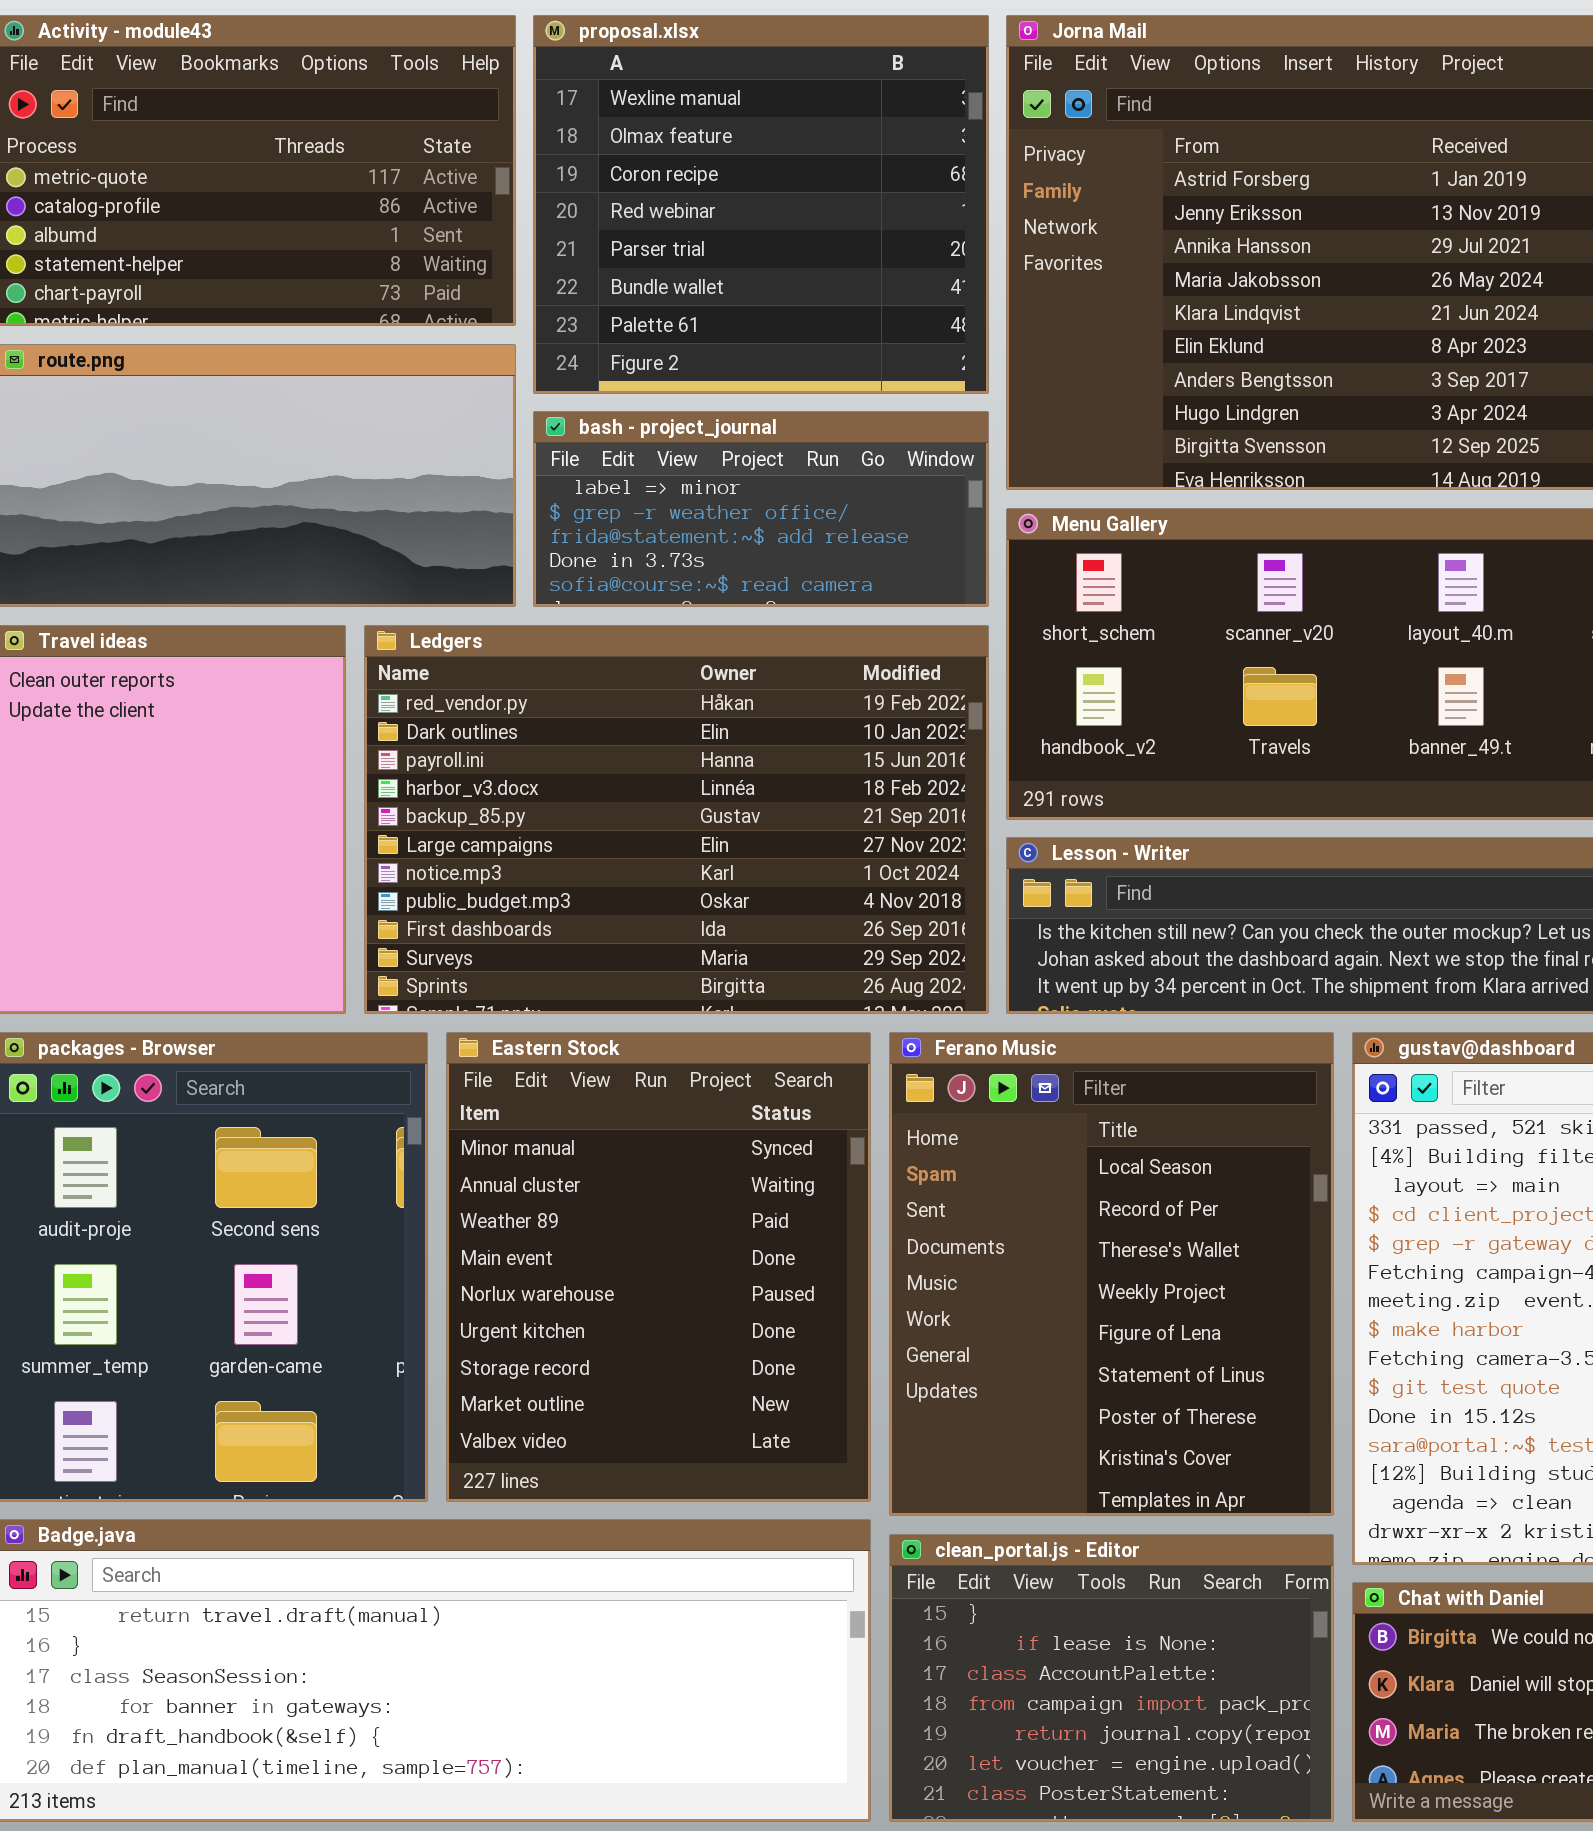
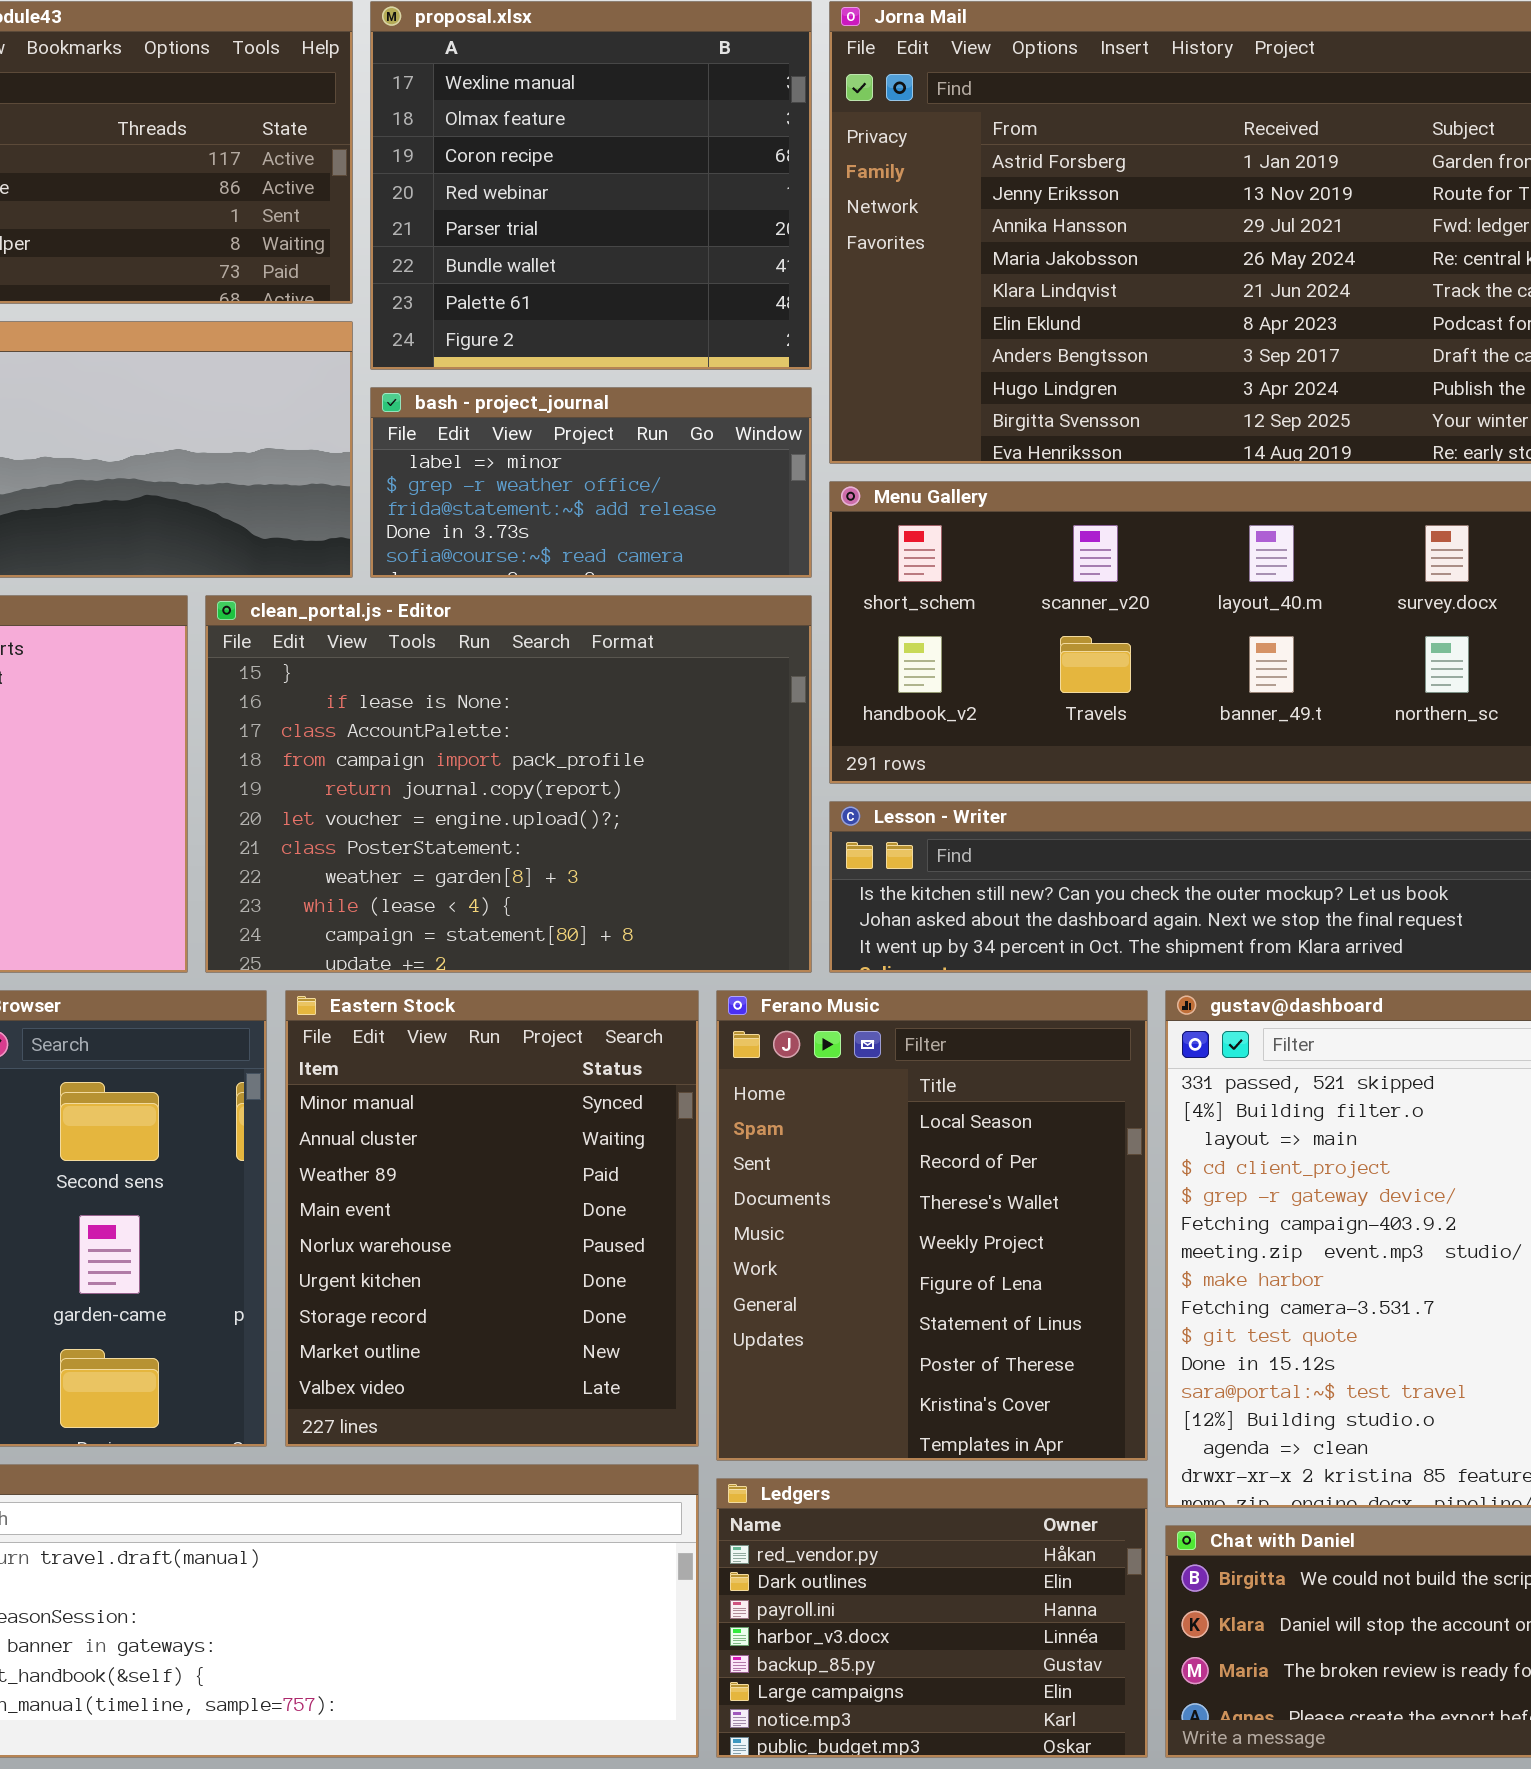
Ledgers: [364,625,989,1014] -> [716,1478,1148,1758], moved, resized
clean_portal.js - Editor: [889,1534,1334,1822] -> [205,595,812,973], moved, resized

